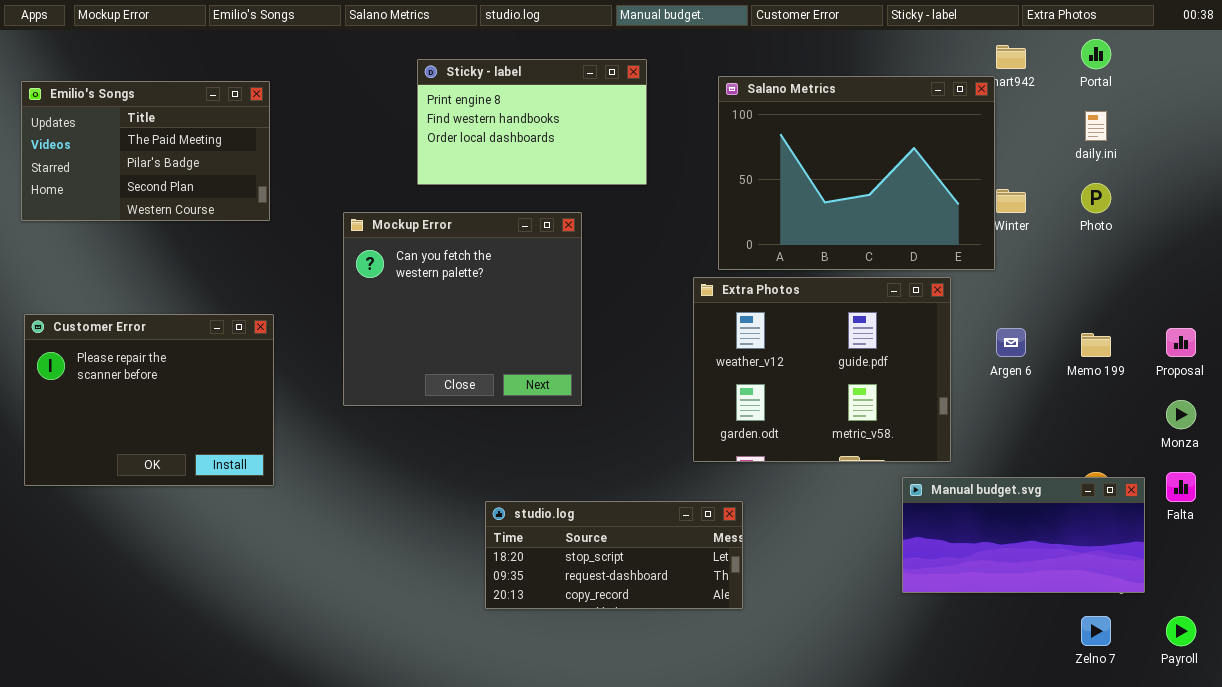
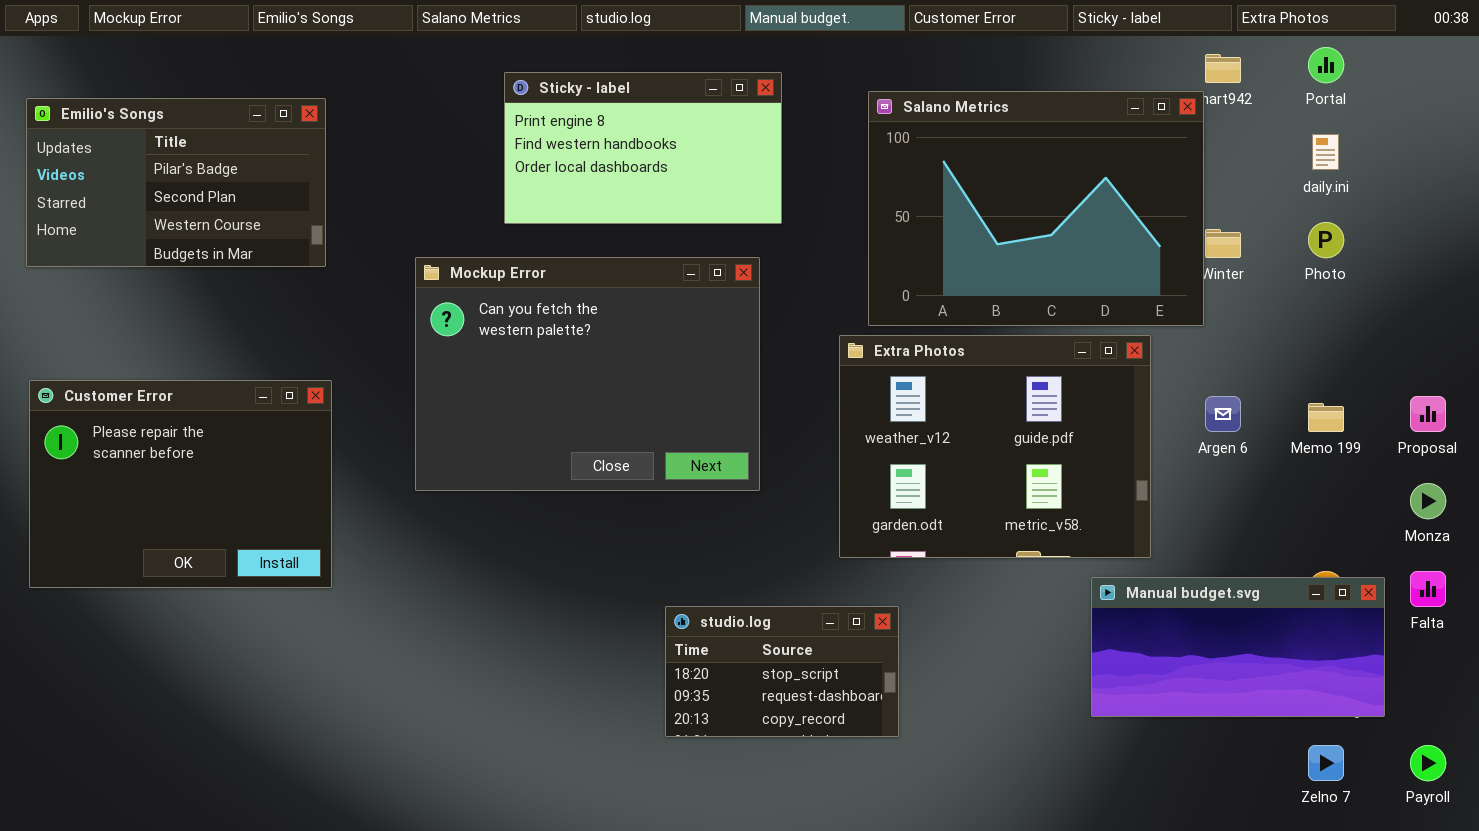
Emilio's Songs: [21,81,270,221] -> [26,98,326,267], scrolled down 1 row
Mockup Error: [343,212,582,406] -> [415,257,760,491], resized
studio.log: [485,501,743,609] -> [665,606,899,737], resized

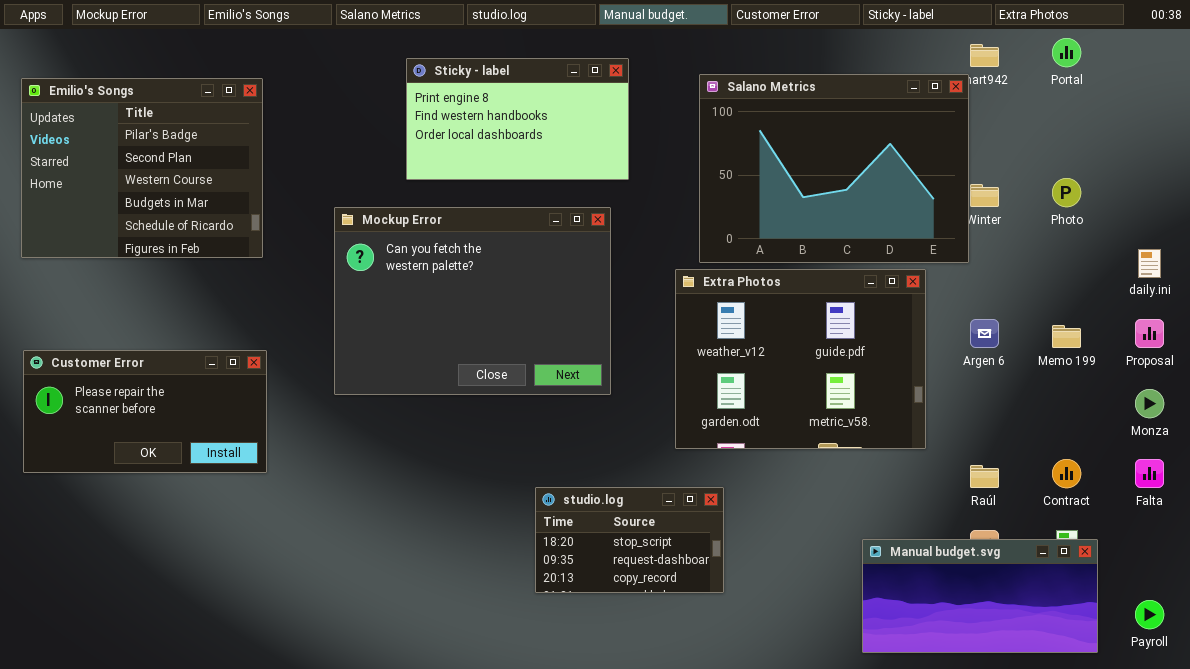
Emilio's Songs: [26,98,326,267] -> [21,78,263,258], resized
daily.ini: [1312,134,1339,170] -> [1138,249,1161,278], moved
Customer Error: [29,380,332,588] -> [23,350,267,473], resized
Manual budget.svg: [1091,577,1385,717] -> [862,539,1098,653], moved

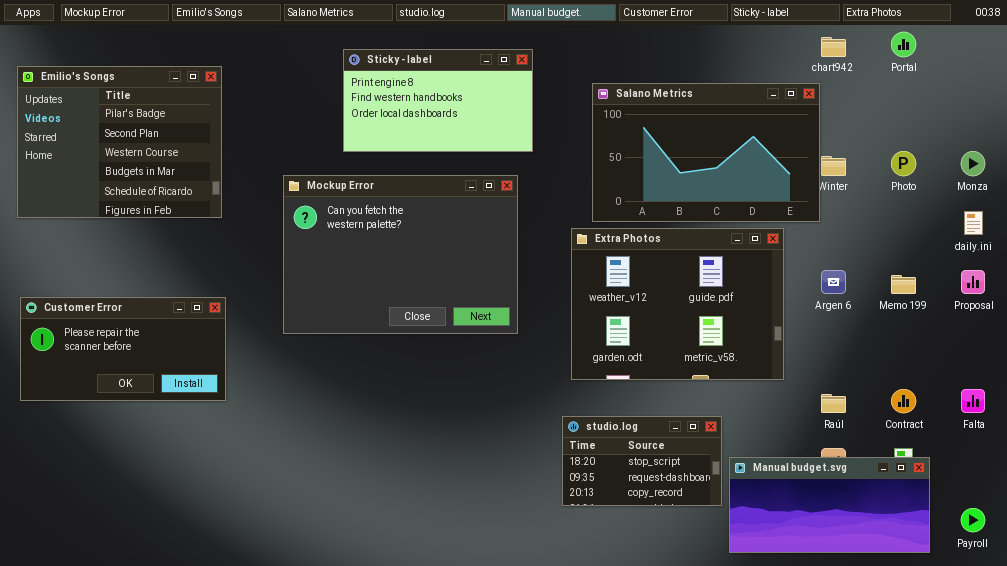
Salano Metrics: [699,74,969,263] -> [592,83,820,222], resized
Monza: [1135,389,1164,418] -> [961,151,985,176], moved
studio.log: [535,487,724,593] -> [562,416,722,506], moved

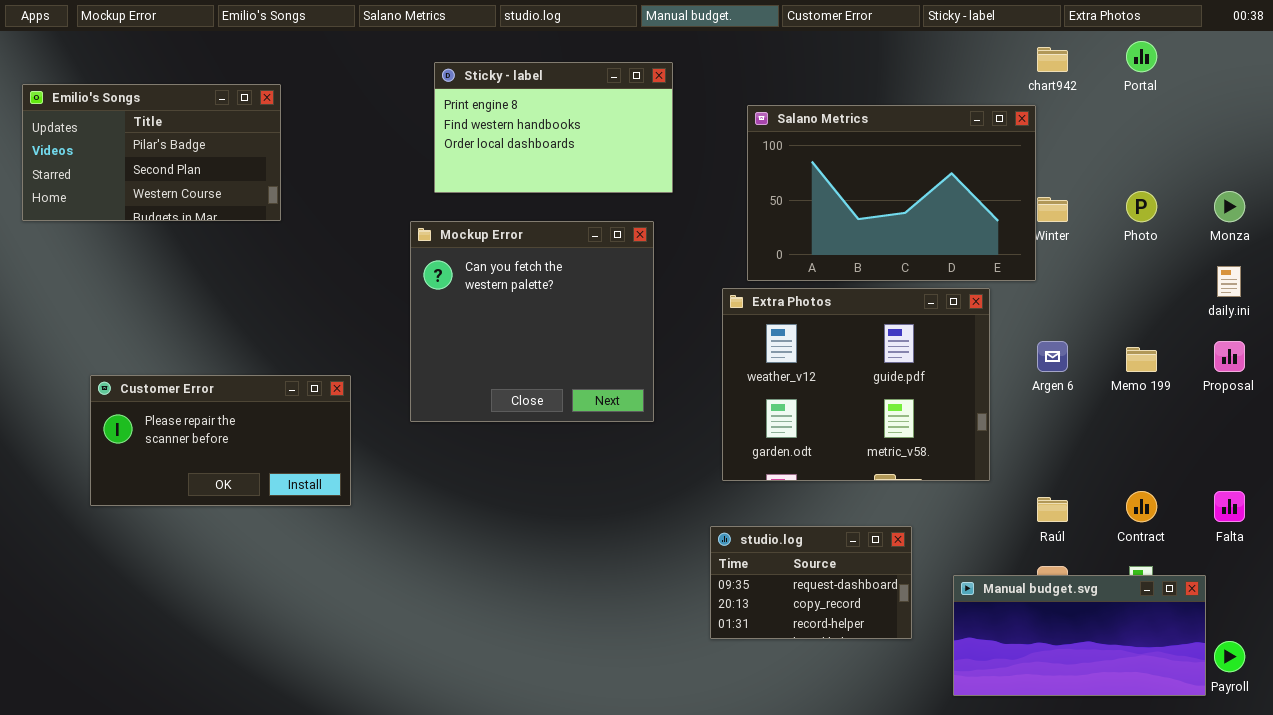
Emilio's Songs: [17,66,222,218] -> [22,84,281,221], resized
Mockup Error: [283,175,518,334] -> [410,221,654,422], resized
Customer Error: [20,297,226,401] -> [90,375,351,506], moved
studio.log: [562,416,722,506] -> [710,526,912,639], scrolled down 1 row
Manual budget.svg: [729,457,930,553] -> [953,575,1206,696], moved

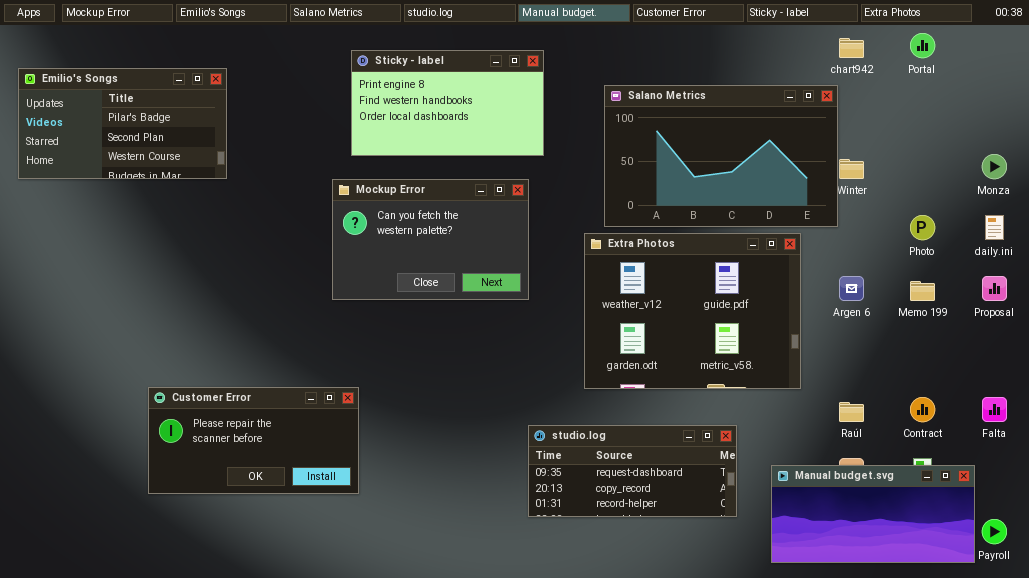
Photo: [1126,191,1157,222] -> [910,215,935,240], moved
Mockup Error: [410,221,654,422] -> [332,179,529,300], resized
Customer Error: [90,375,351,506] -> [148,387,359,494], moved
studio.log: [710,526,912,639] -> [528,425,737,517], resized

